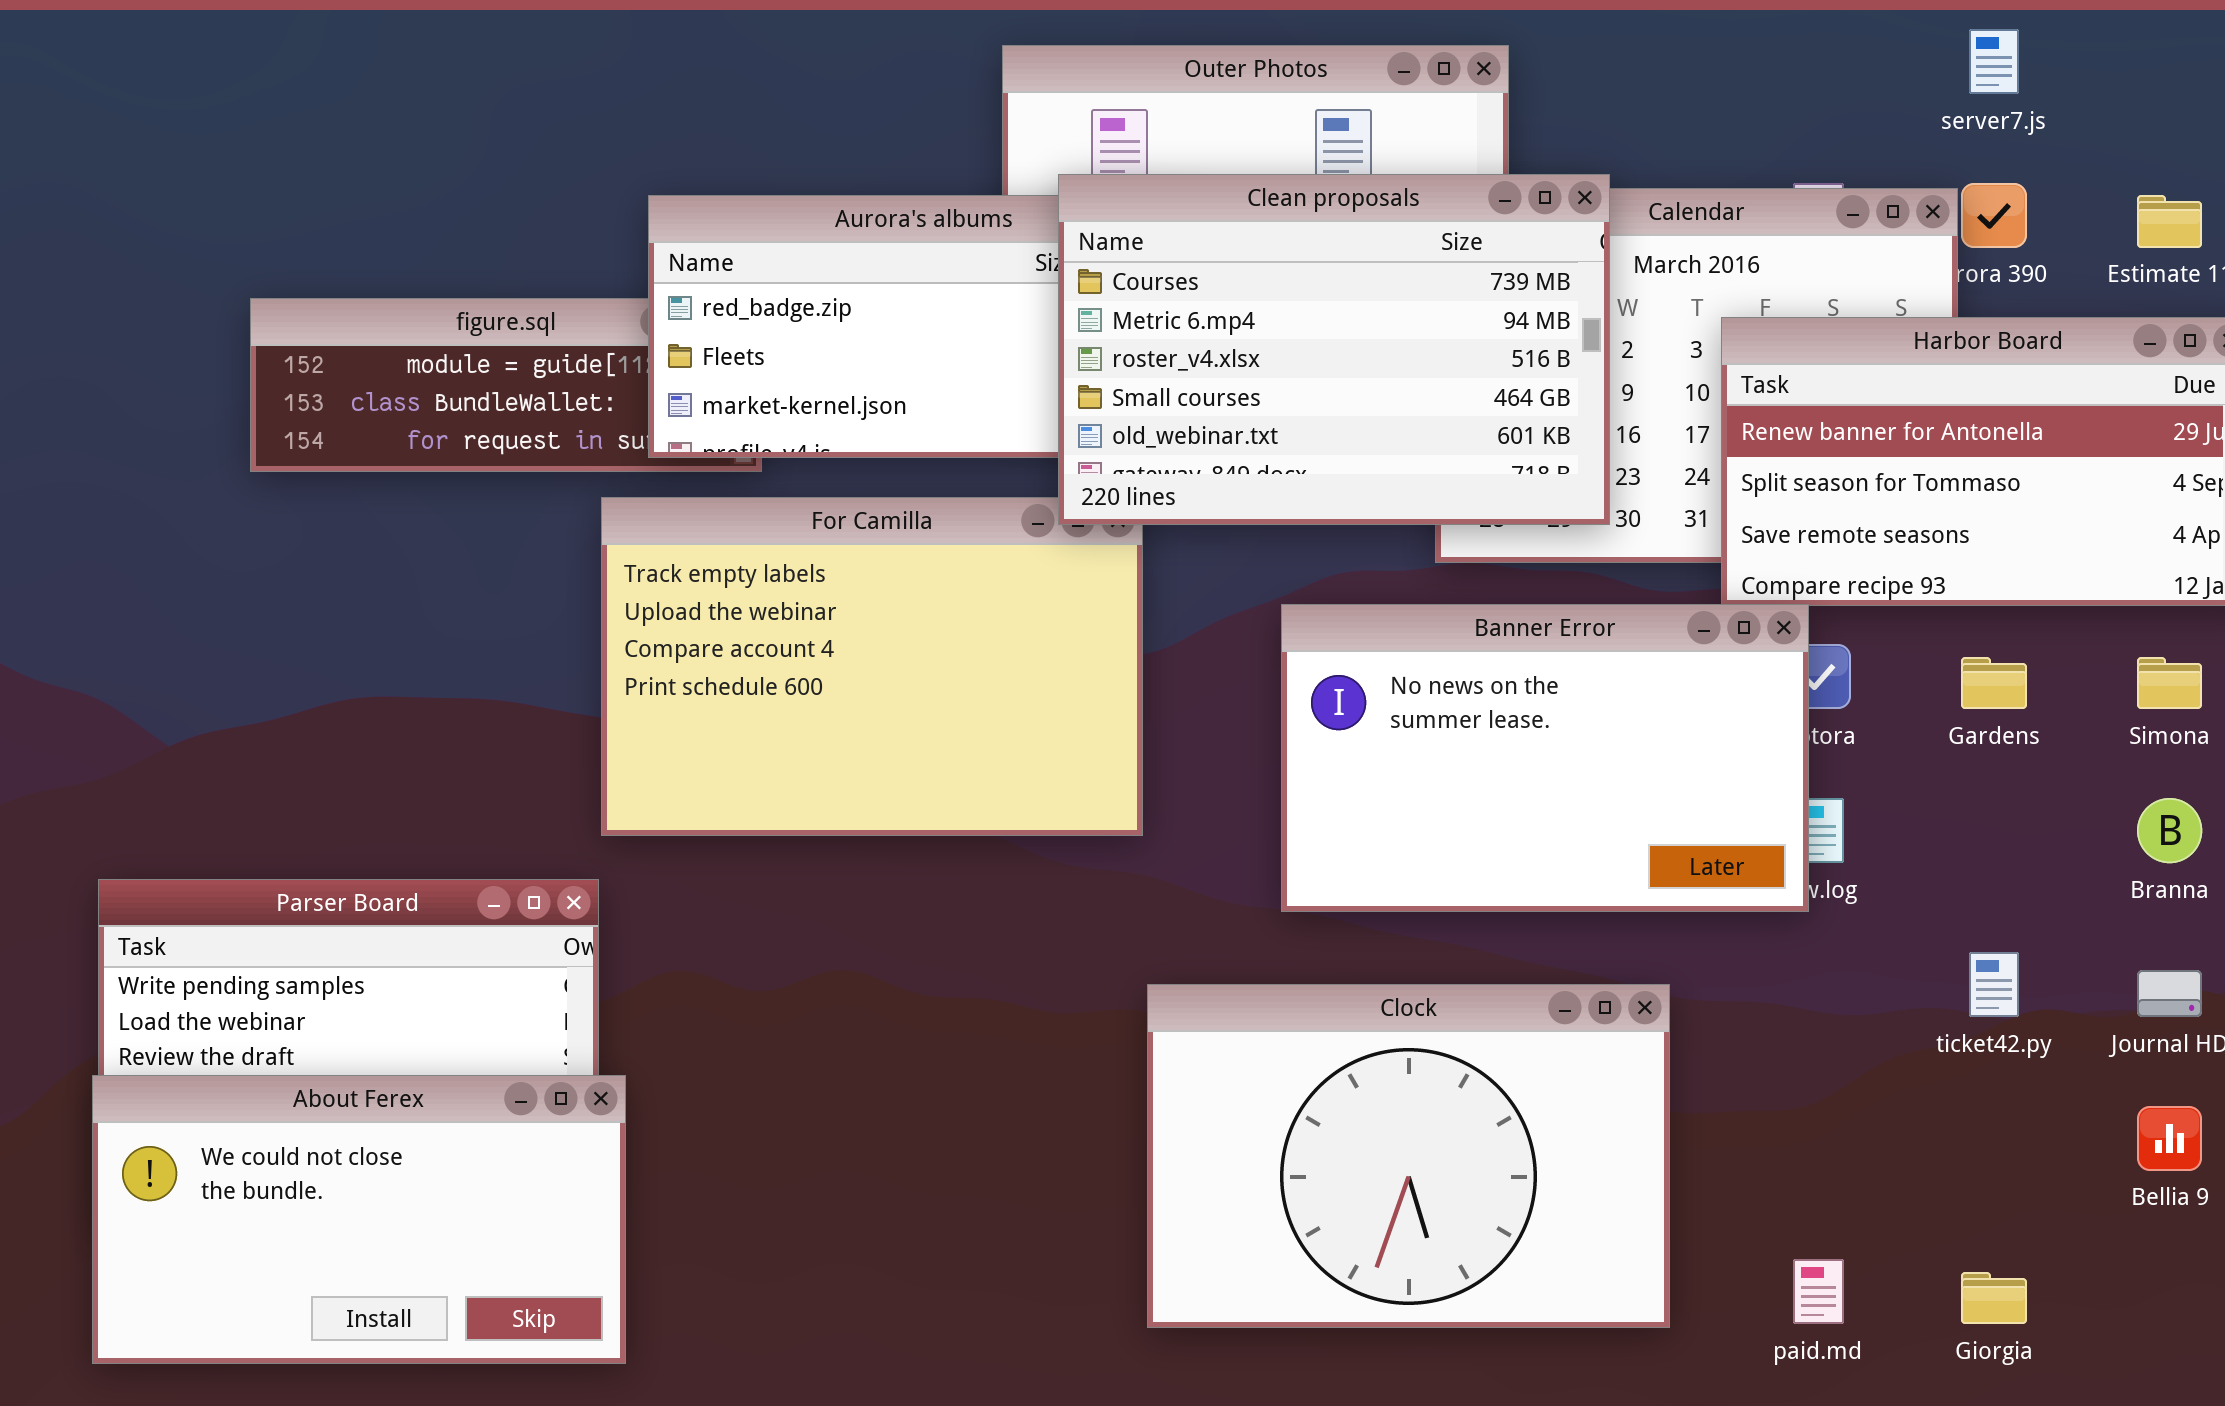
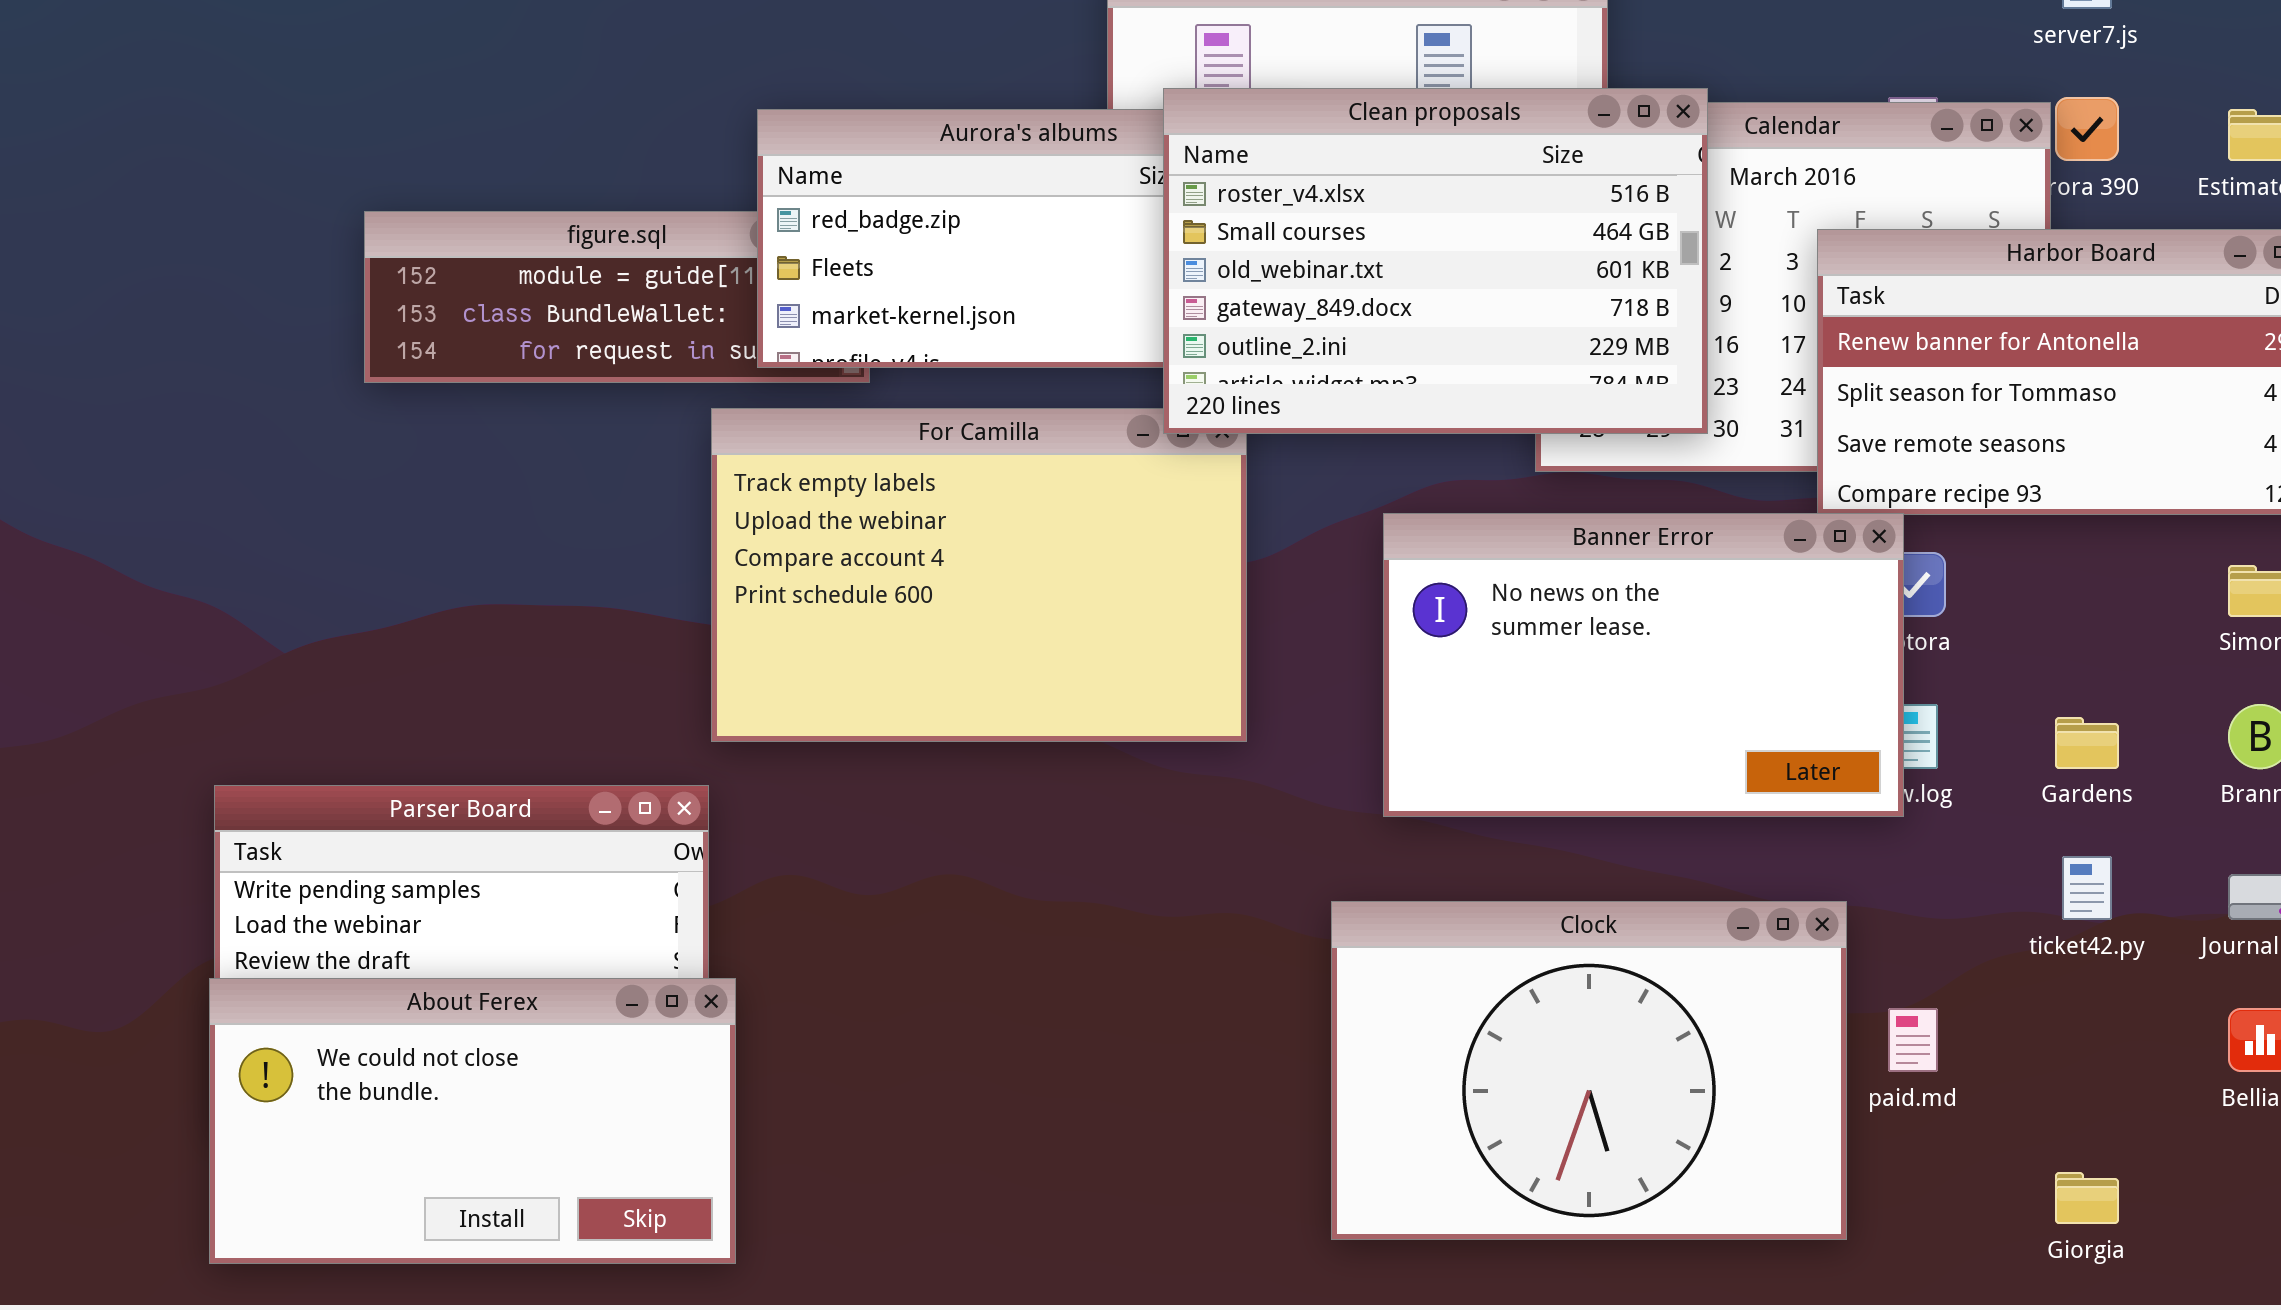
Clean proposals: [1058,174,1610,525] -> [1163,88,1708,434], scrolled down 2 rows
Gardens: [1961,657,2027,709] -> [2055,717,2119,769], moved
Clock: [1147,984,1670,1328] -> [1331,901,1847,1240], moved
paid.md: [1793,1259,1844,1324] -> [1888,1008,1938,1072], moved

